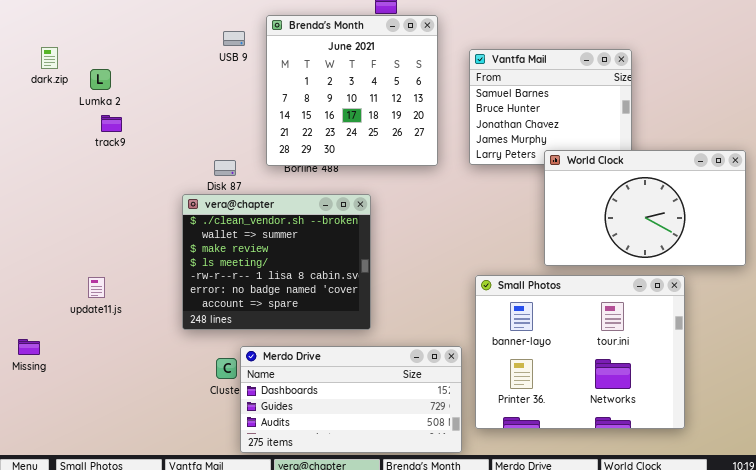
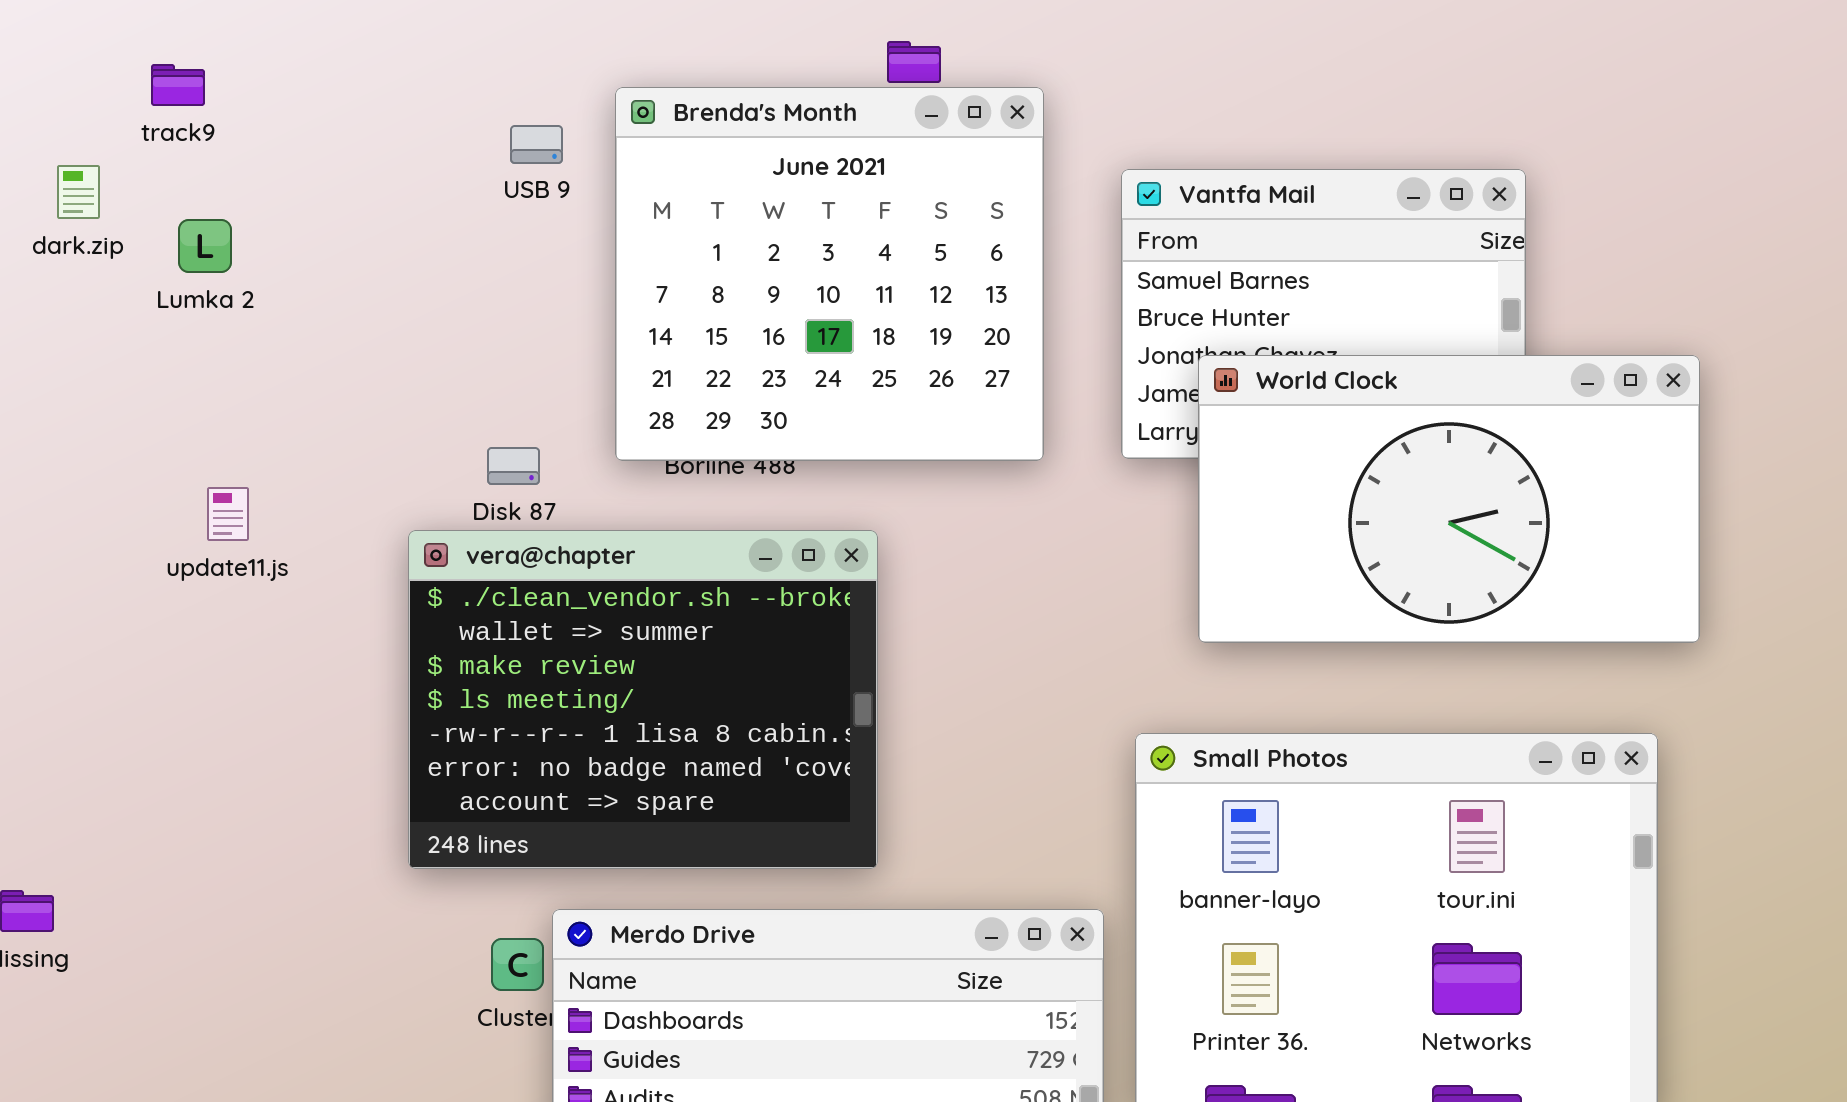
track9: [101,115,122,132] -> [151,64,205,106], moved
World Clock: [544,150,746,266] -> [1198,355,1700,643], moved
update11.js: [88,277,105,298] -> [207,487,249,541], moved

